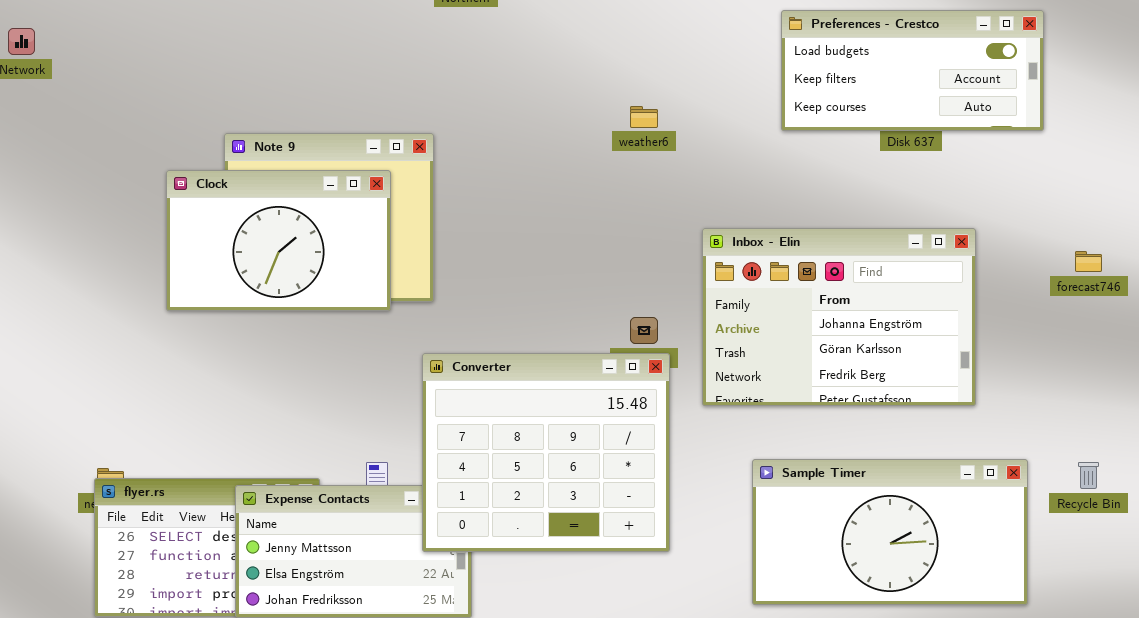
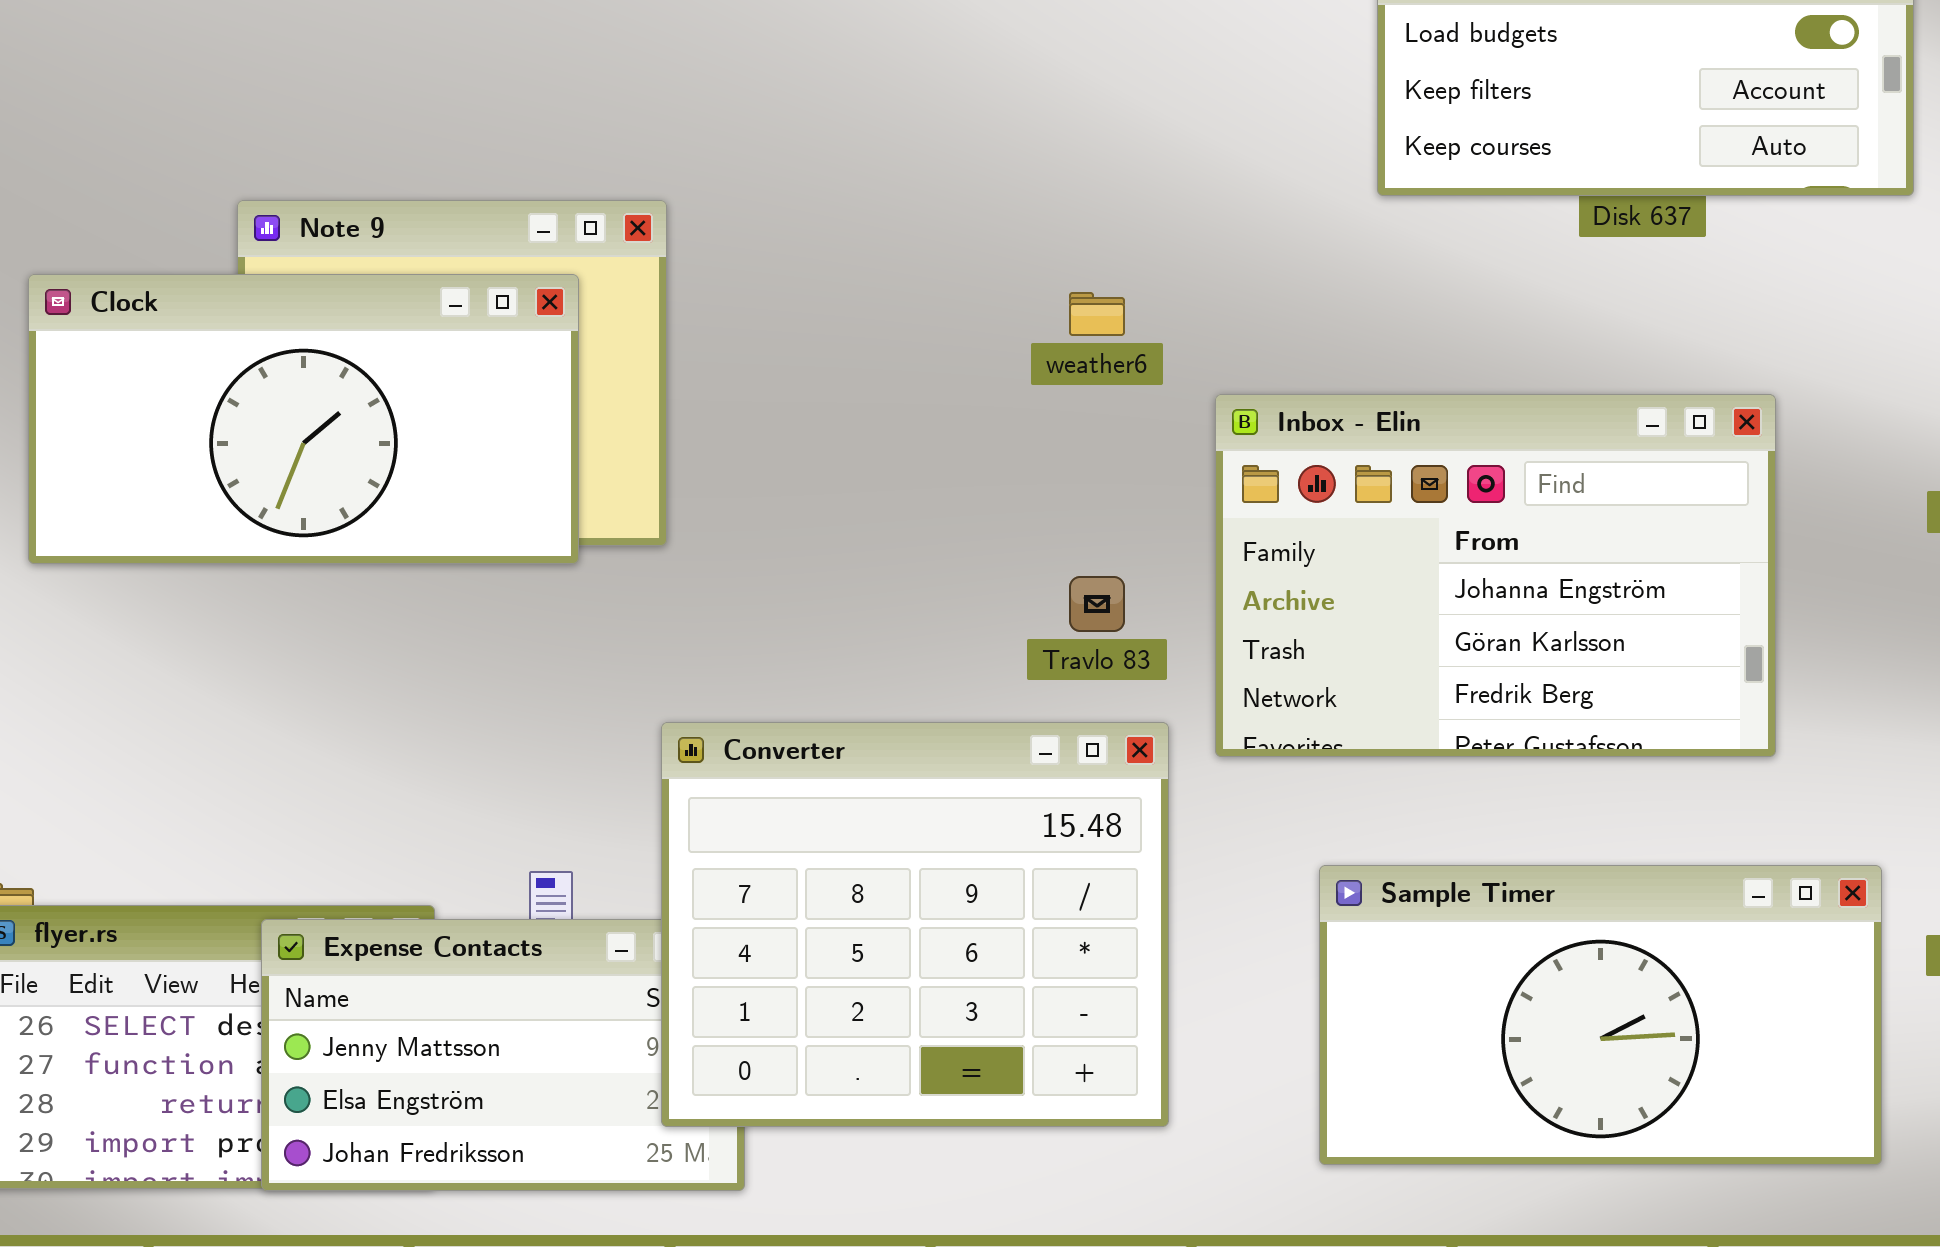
weather6: [630,106,658,128] -> [1069,292,1125,336], moved
Clock: [166,170,391,311] -> [28,274,579,564], resized
Converter: [422,353,670,552] -> [661,722,1169,1127], moved

